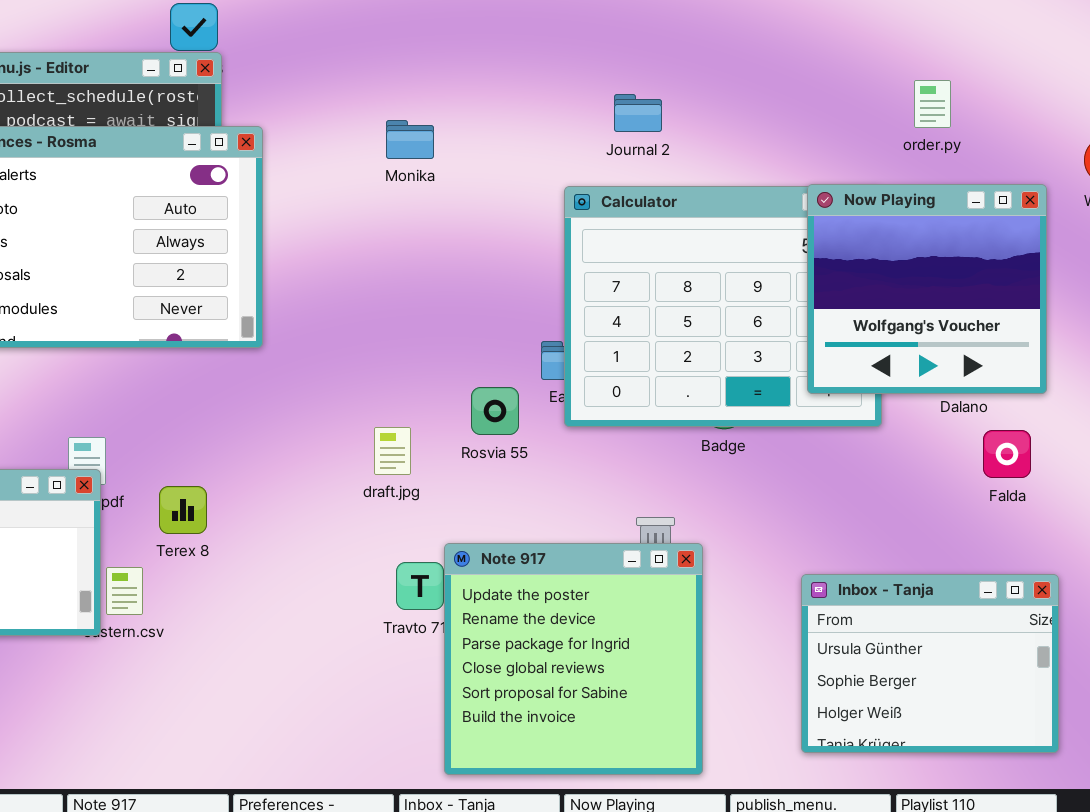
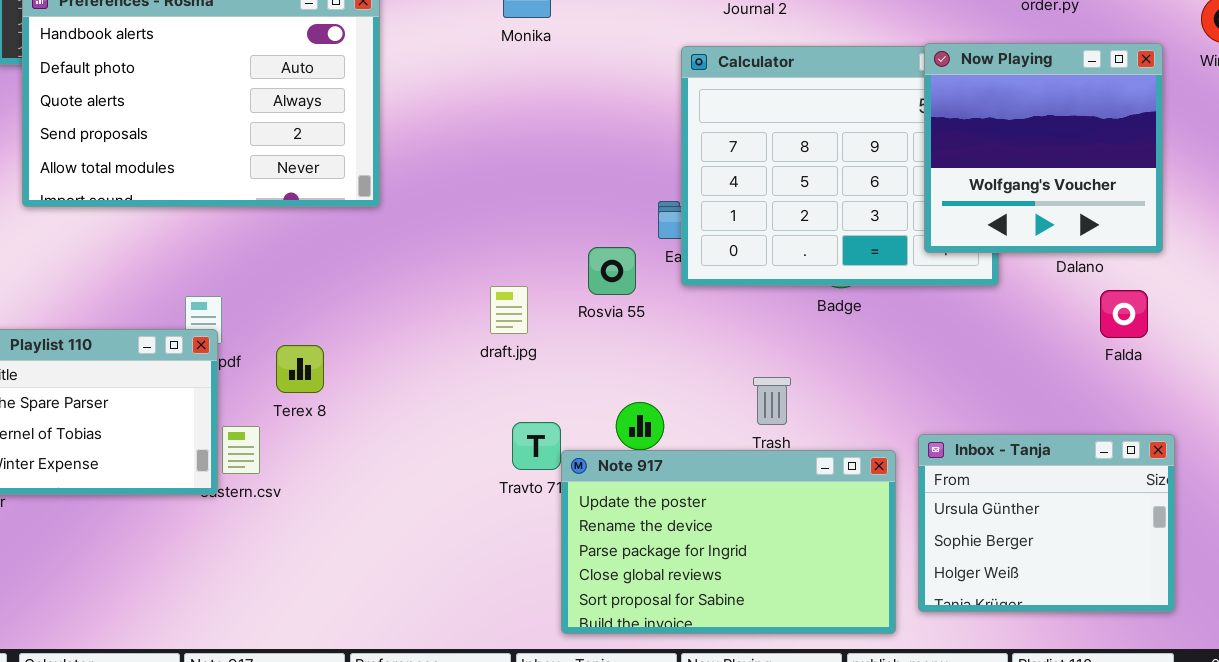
Note 917: [444,543,703,775] -> [561,450,896,634], resized

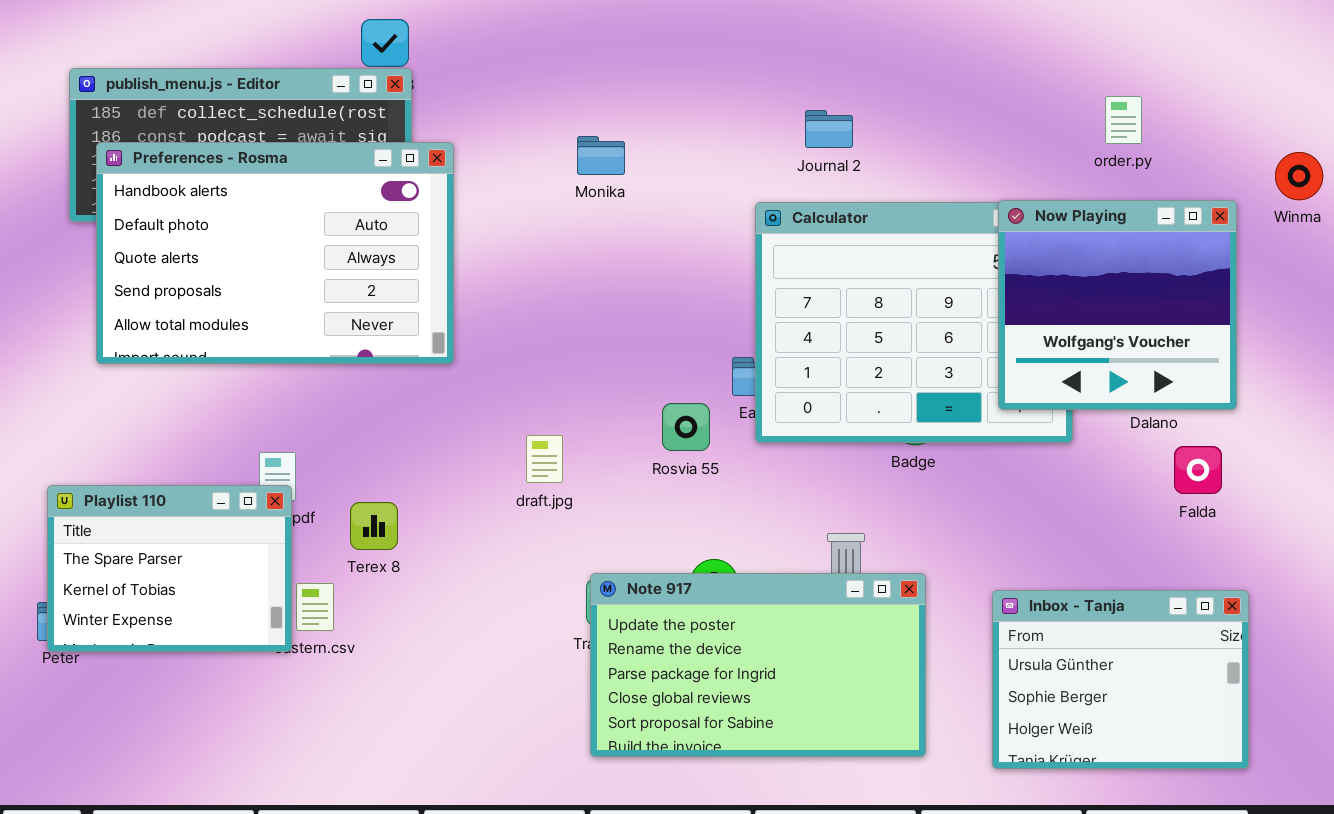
draft.jpg: [490,286,528,334] -> [526,435,563,483], moved
Note 917: [561,450,896,634] -> [590,573,926,757], moved

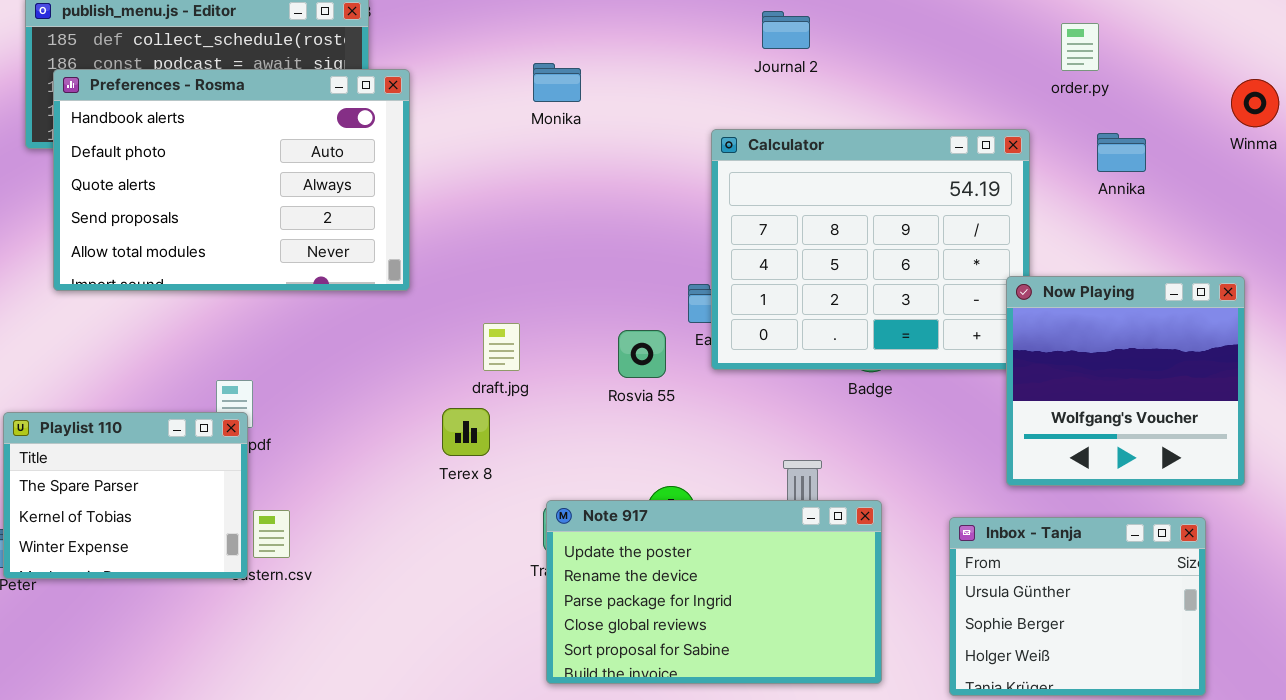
Journal 2: [805,110,853,148] -> [762,11,810,49], moved
Now Playing: [998,200,1237,410] -> [1006,276,1245,486], moved
draft.jpg: [526,435,563,483] -> [483,323,520,371], moved
Terex 8: [350,502,398,550] -> [442,408,490,456], moved

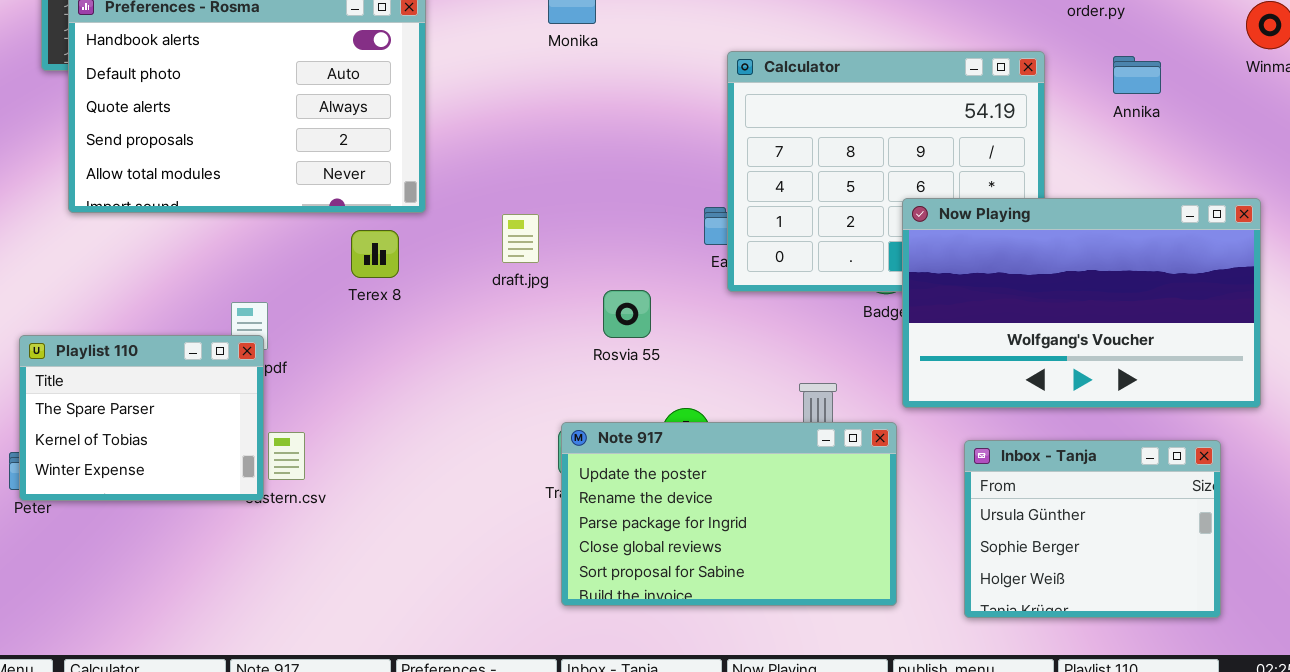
Now Playing: [1006,276,1245,486] -> [902,198,1261,408], resized
draft.jpg: [483,323,520,371] -> [502,214,539,263], moved
Rosvia 55: [618,330,666,378] -> [603,290,651,338], moved
Terex 8: [442,408,490,456] -> [351,230,399,278], moved

